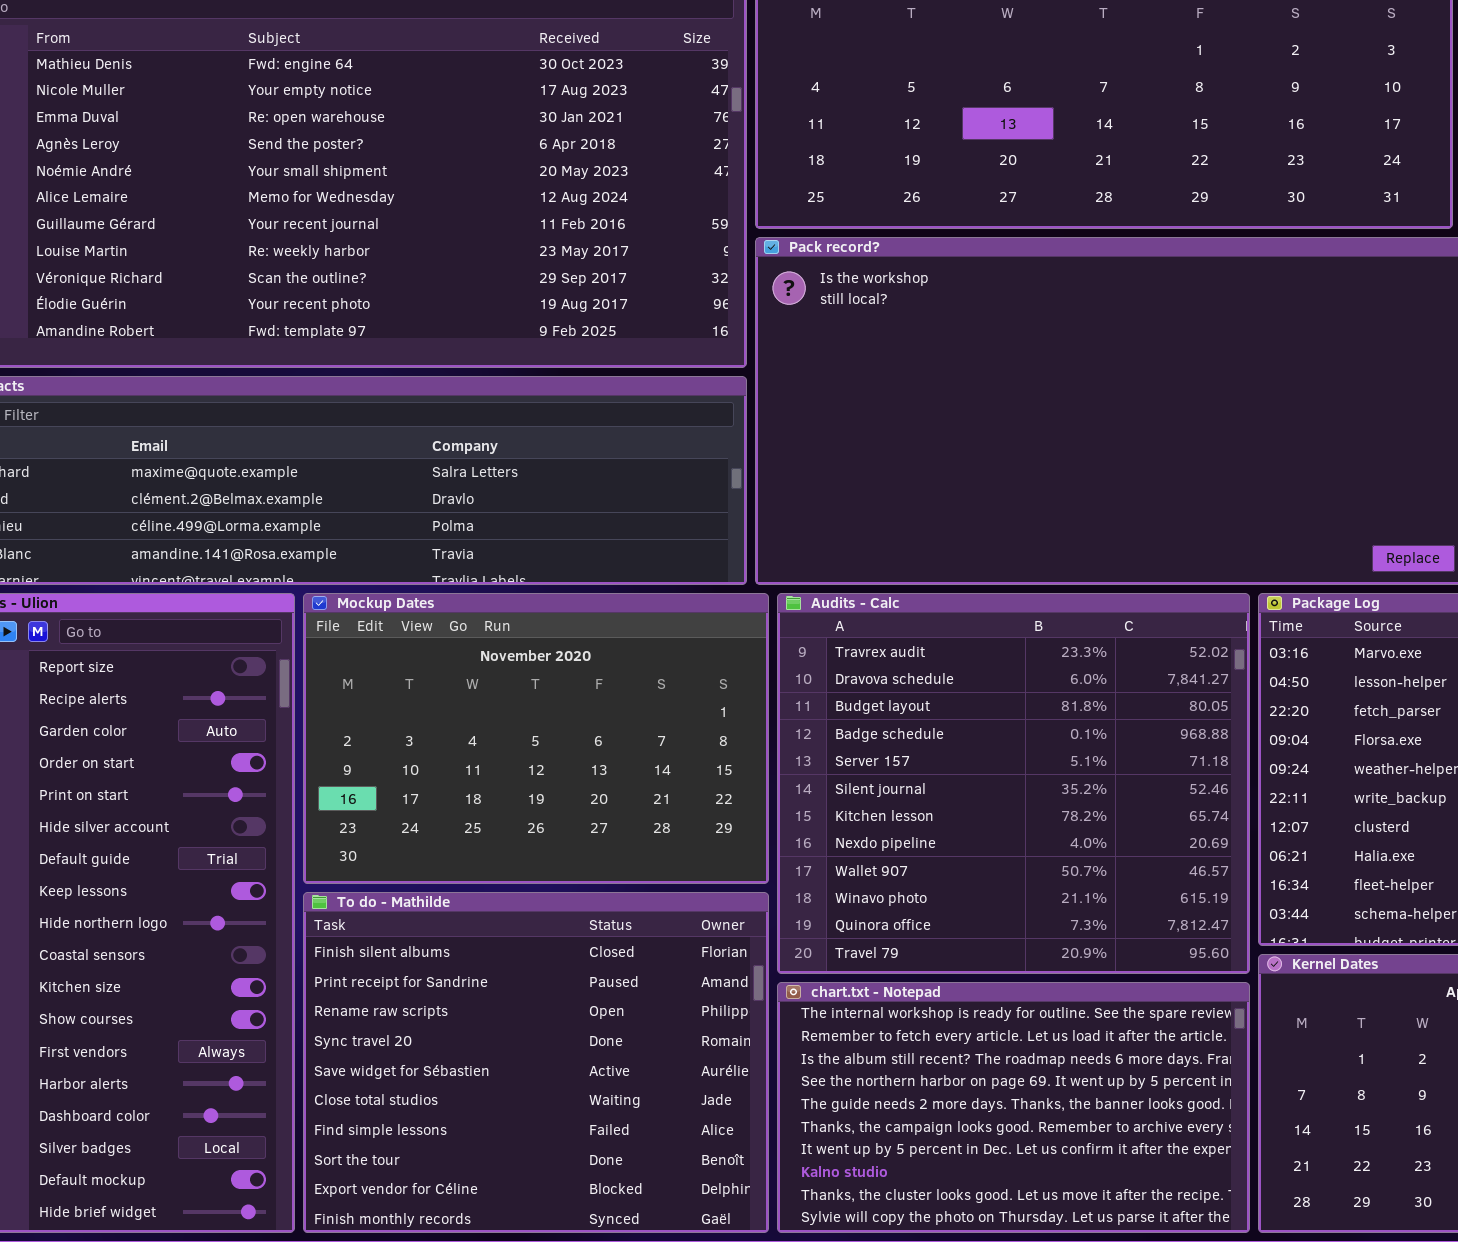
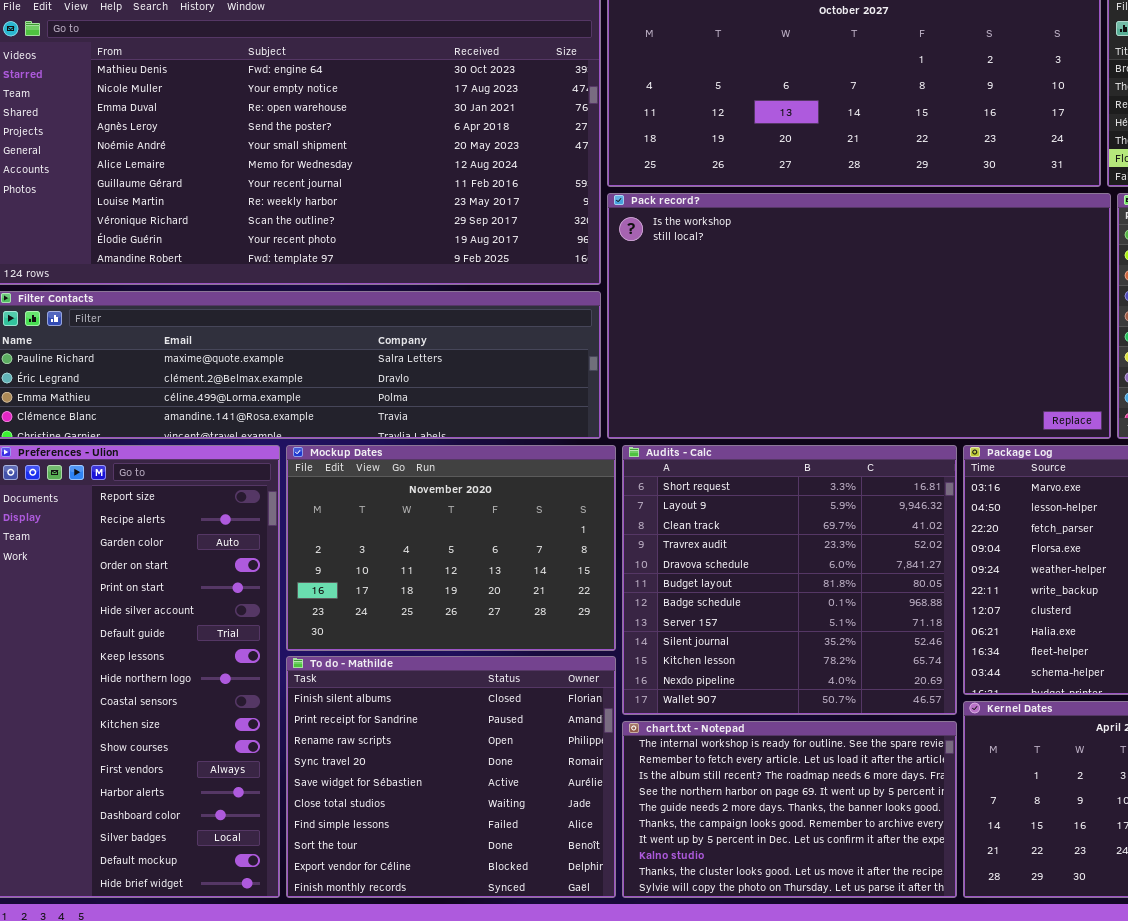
Audits - Calc: [777,593,1250,974] -> [622,445,957,715], scrolled up 3 rows

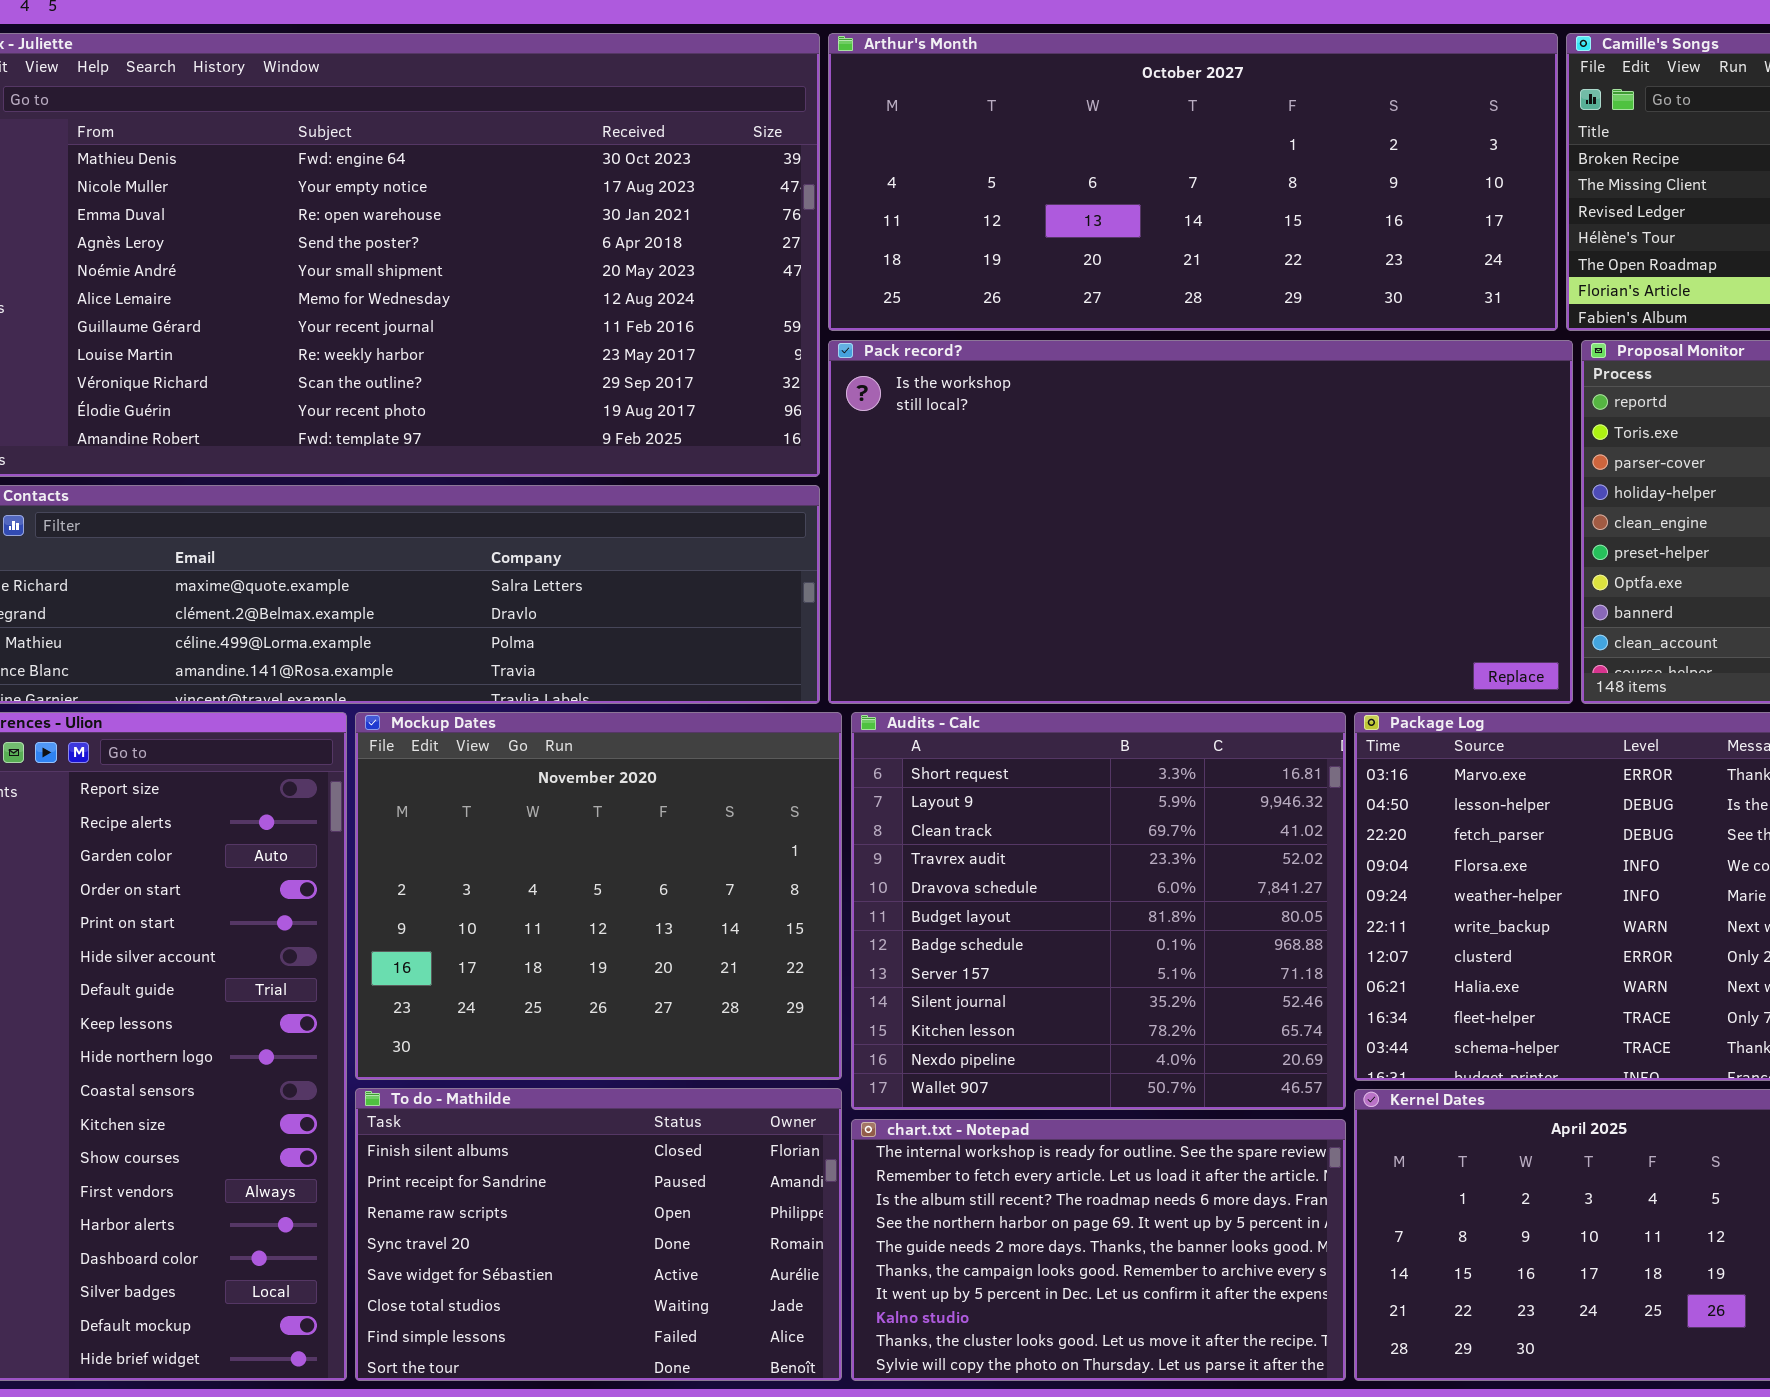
Mockup Dates: [286,445,616,651] -> [355,712,842,1080], resized
To do - Mathilde: [286,656,616,898] -> [355,1088,842,1381], resized

